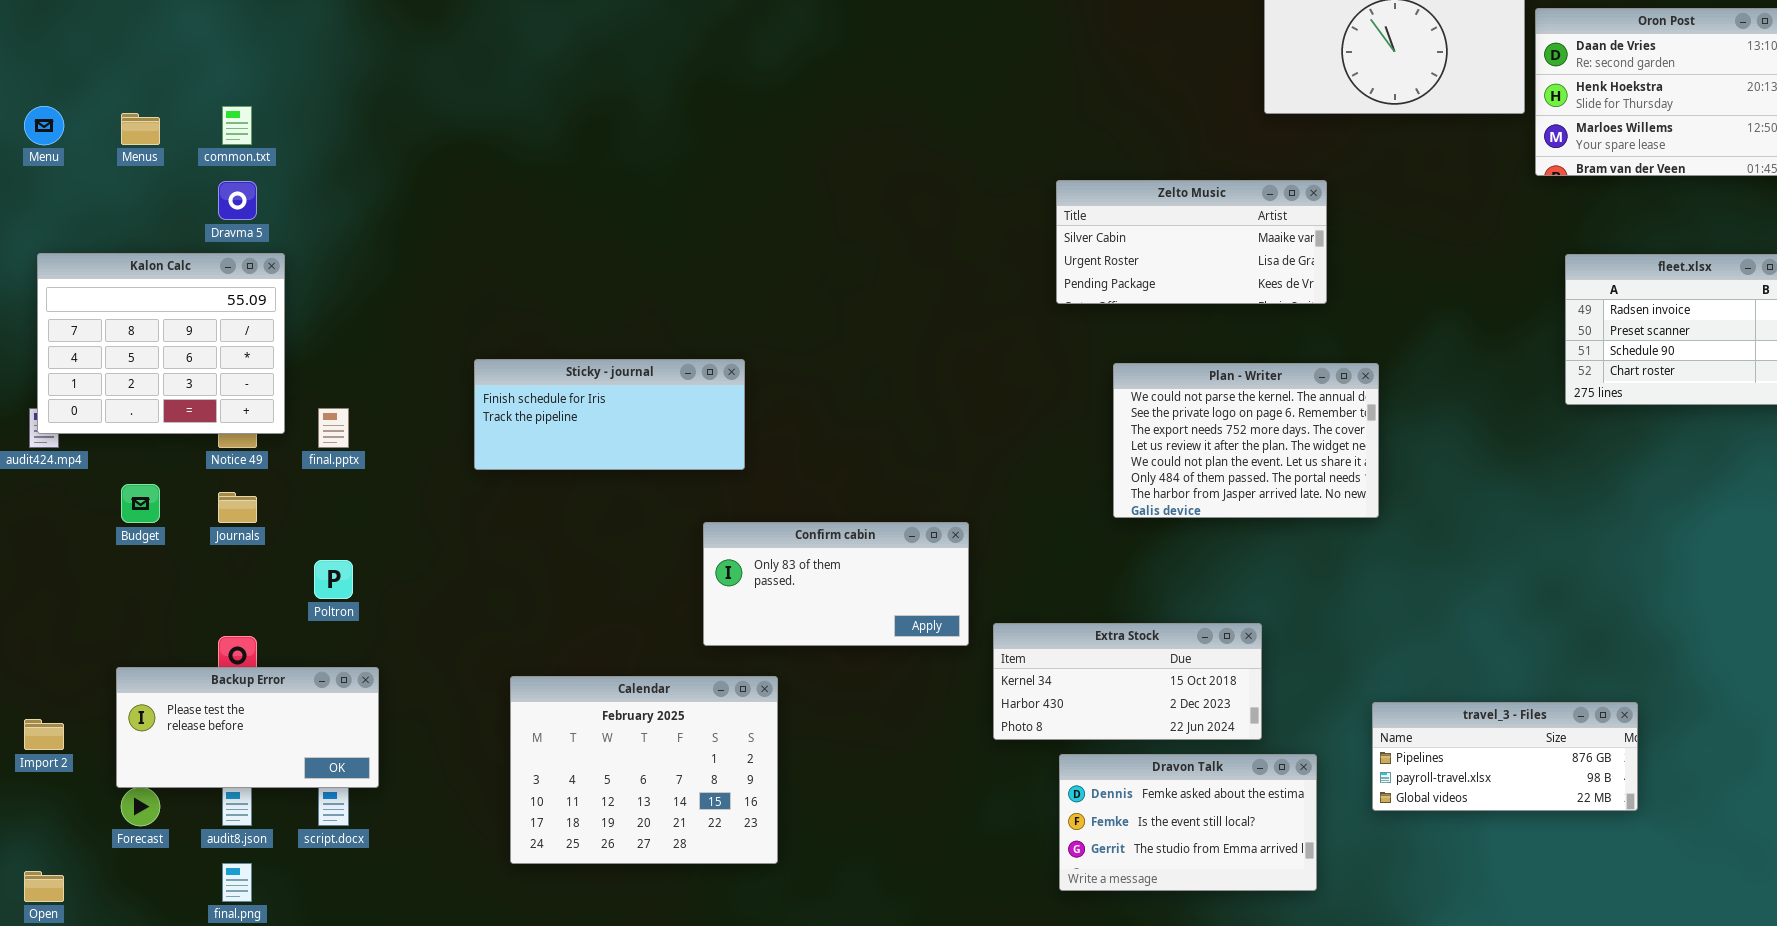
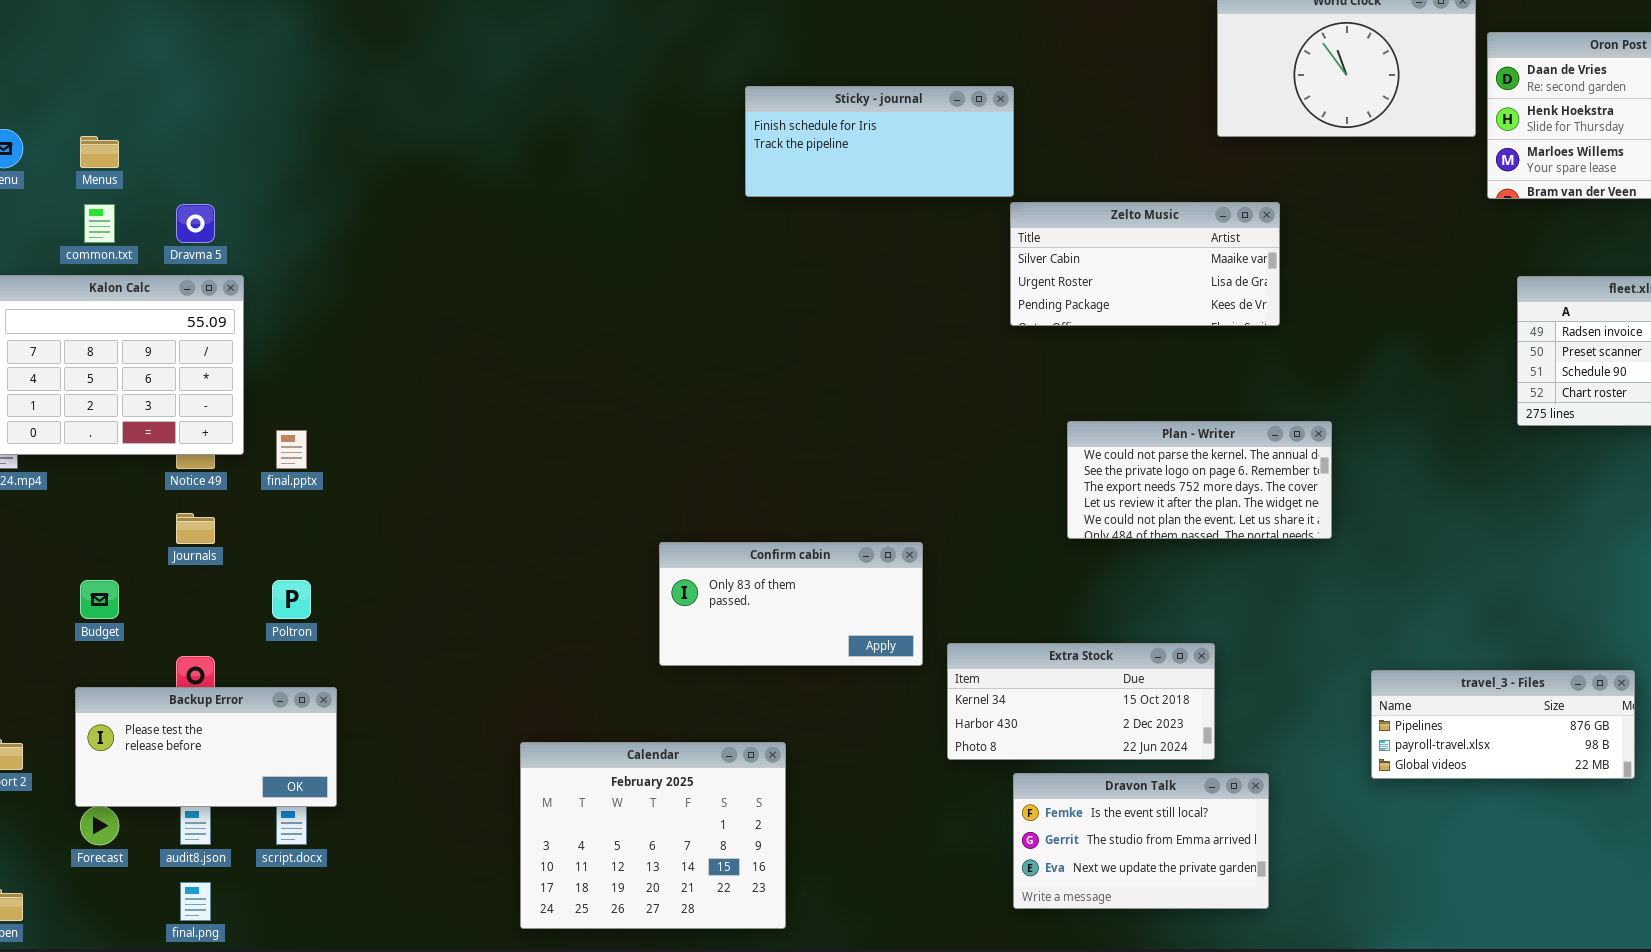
common.txt: [222,106,252,145] -> [84,204,115,243], moved
Sticky - journal: [474,359,745,470] -> [745,86,1014,197], moved
Plan - Writer: [1113,363,1379,518] -> [1067,421,1332,539], resized
Budget: [121,484,160,523] -> [80,580,119,619], moved
Calendar: [510,676,778,864] -> [520,742,786,929], moved
travel_3 - Files: [1372,702,1638,811] -> [1371,670,1635,779], moved
Dravon Talk: [1059,754,1317,891] -> [1013,773,1269,909], scrolled down 1 row

